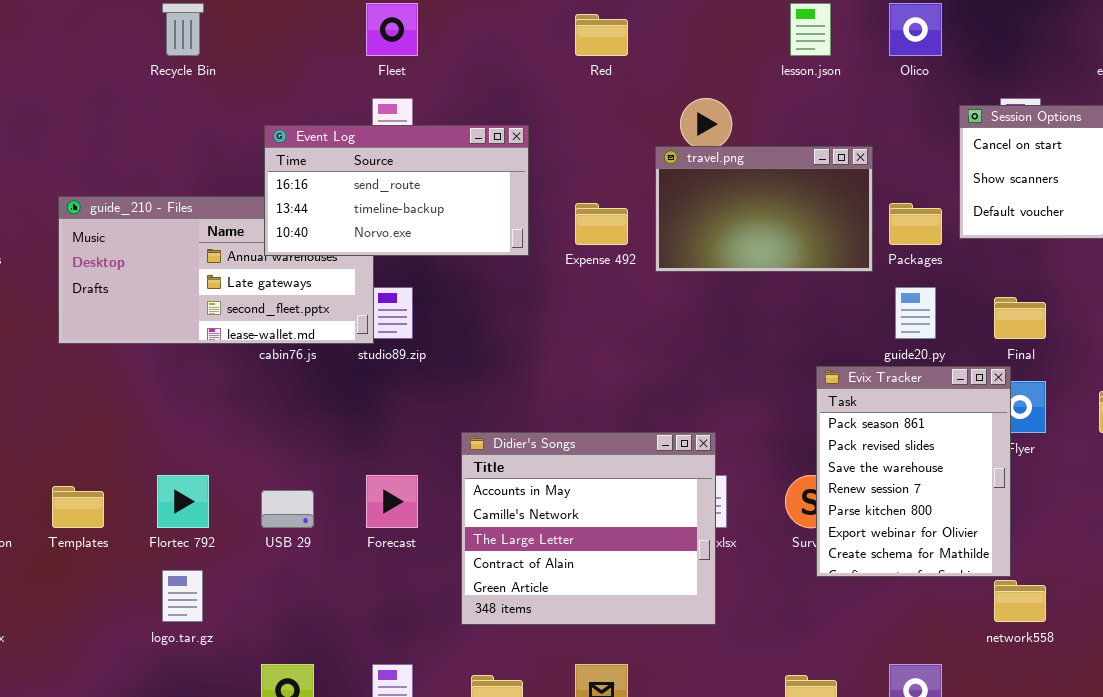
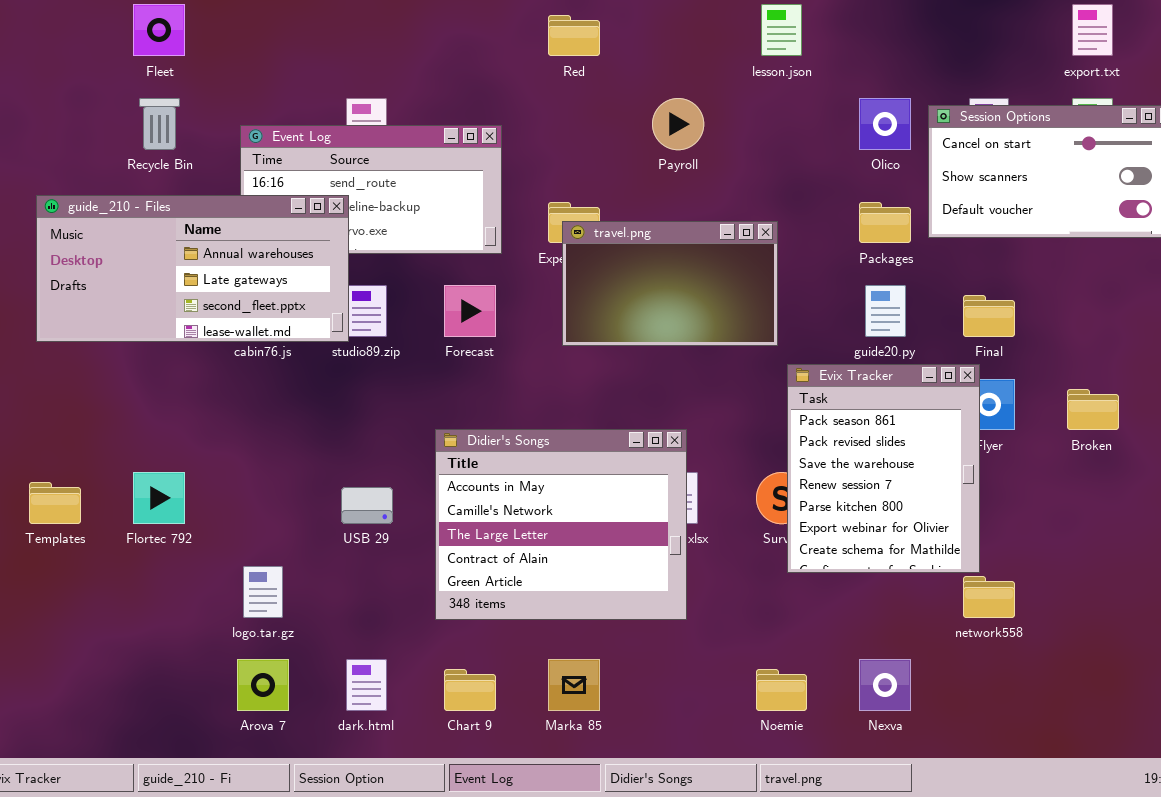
Recycle Bin: [162,3,204,56] -> [139,98,180,150], moved
Fleet: [366,3,418,56] -> [133,4,185,56], moved
Olico: [889,3,942,56] -> [859,98,911,150], moved
travel.png: [655,146,873,272] -> [562,221,778,346], moved
guide_210 - Files: [58,196,374,344] -> [36,195,349,342], raised
Forecast: [366,475,418,528] -> [444,285,496,337], moved
USB 29: [261,490,314,528] -> [341,487,393,524], moved
logo.tar.gz: [162,570,203,622] -> [243,566,283,618], moved

